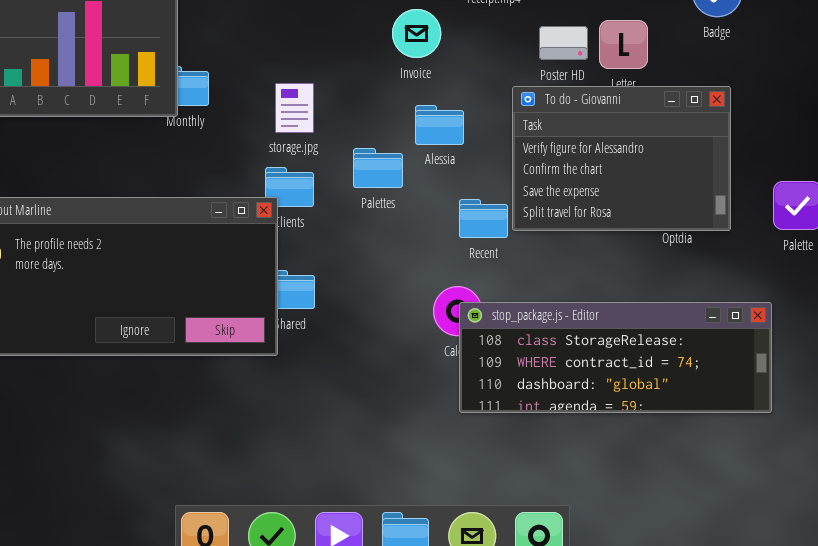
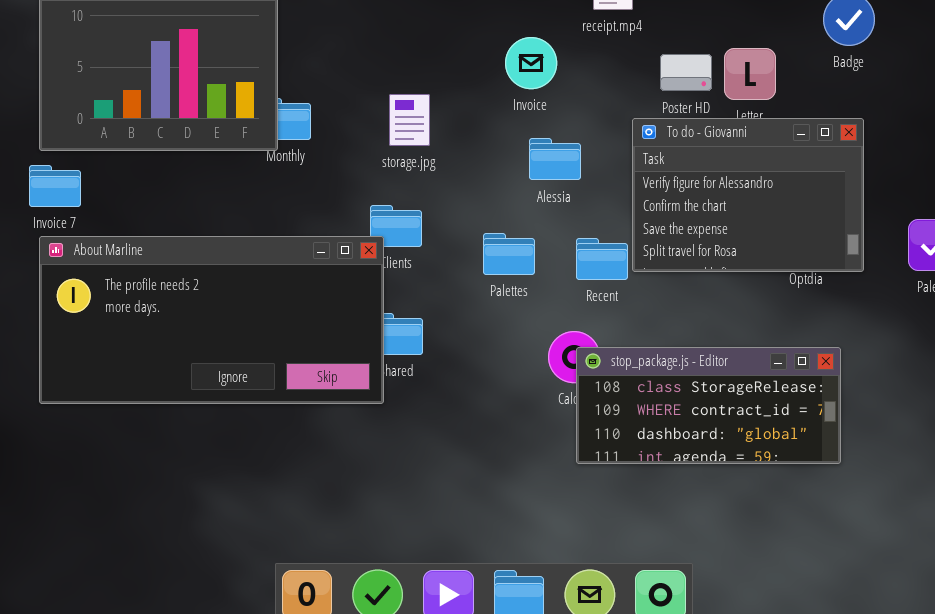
storage.jpg: [275,83,314,133] -> [389,94,430,146], moved
Palettes: [353,148,403,188] -> [483,233,535,275], moved
stop_package.js - Editor: [459,302,772,413] -> [576,347,841,464], resized

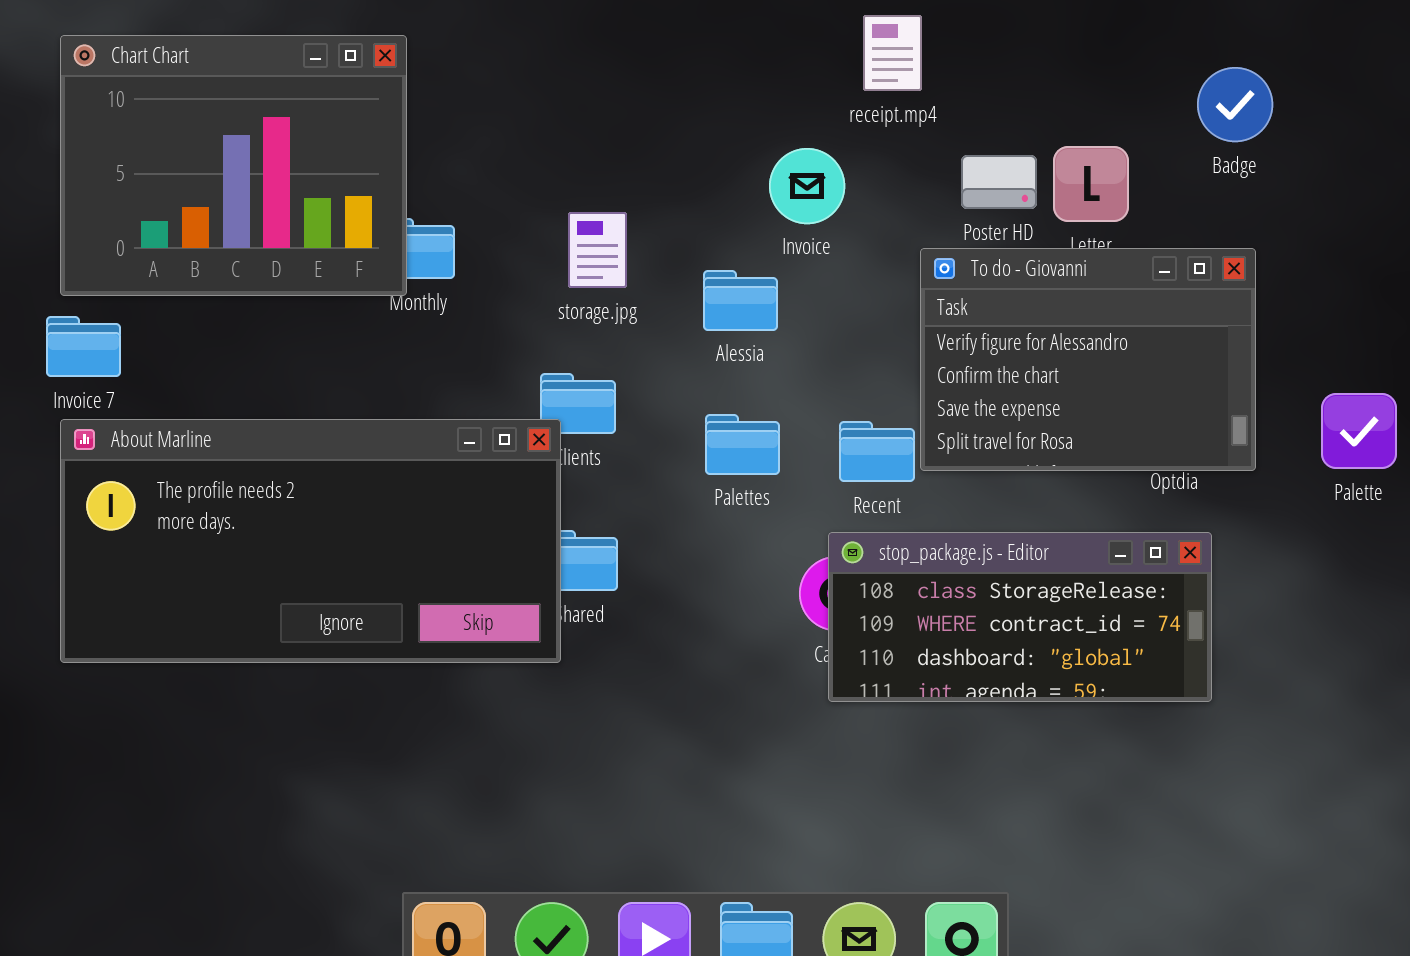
Invoice: [505,37,557,89] -> [769,148,845,224], moved
Alessia: [529,138,581,180] -> [703,270,778,331], moved
stop_package.js - Editor: [576,347,841,464] -> [828,532,1212,702], moved

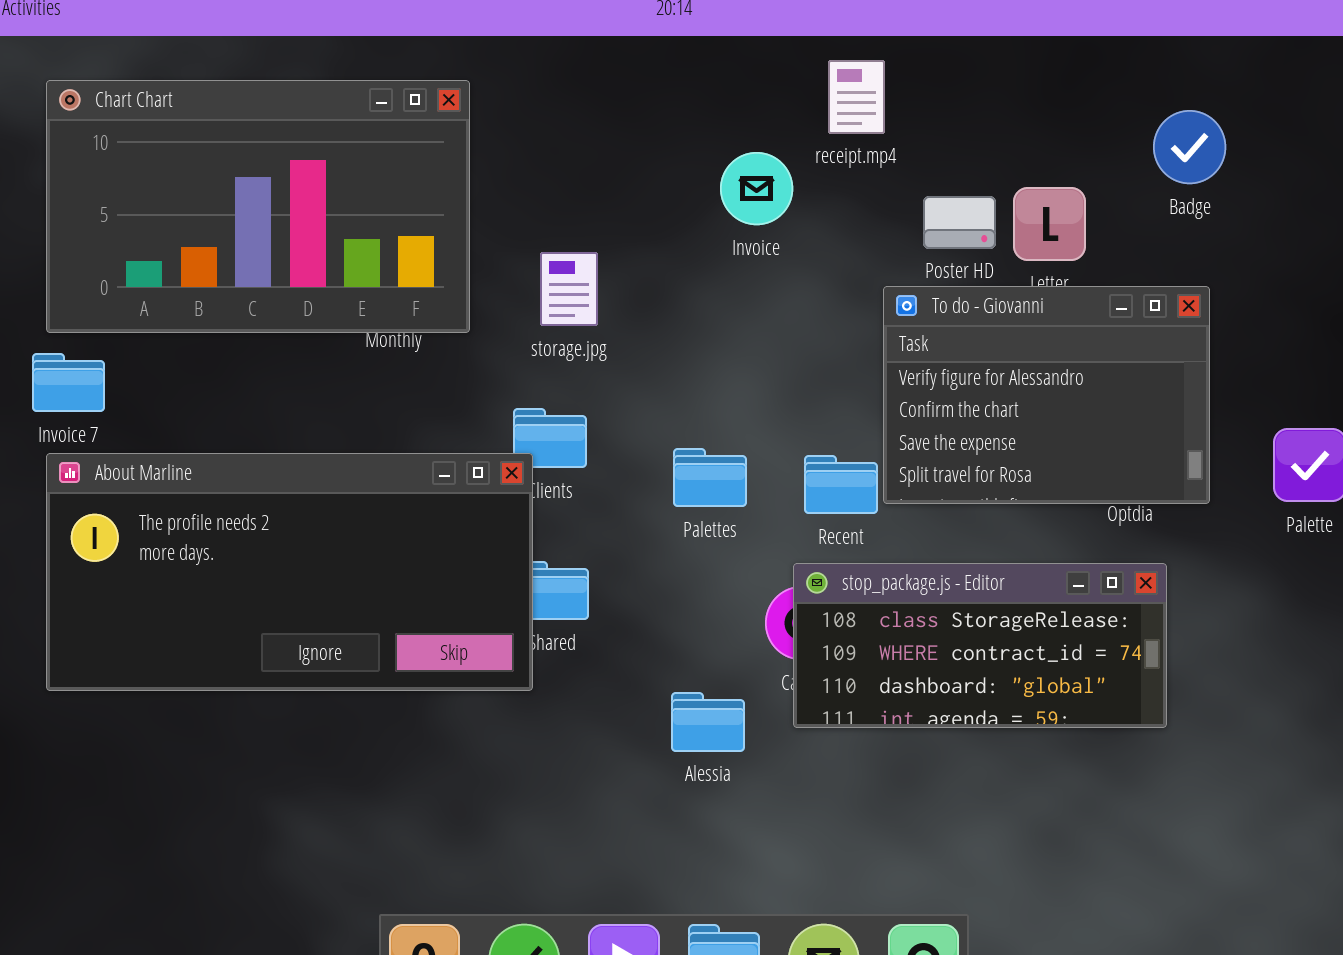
Chart Chart: [60,35,407,296] -> [46,80,470,333], resized
Invoice: [769,148,845,224] -> [720,152,793,225], moved
Alessia: [703,270,778,331] -> [671,692,745,752], moved

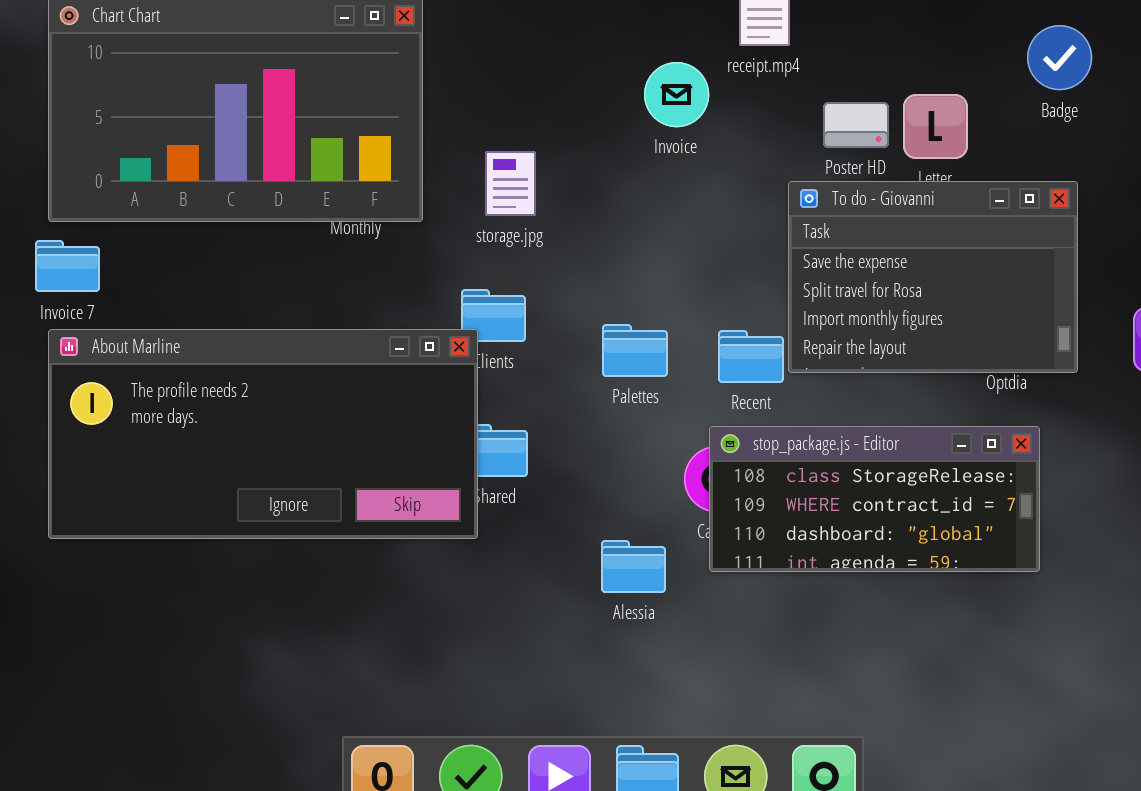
To do - Giovanni: [883,286,1210,504] -> [788,181,1078,373], scrolled down 2 rows

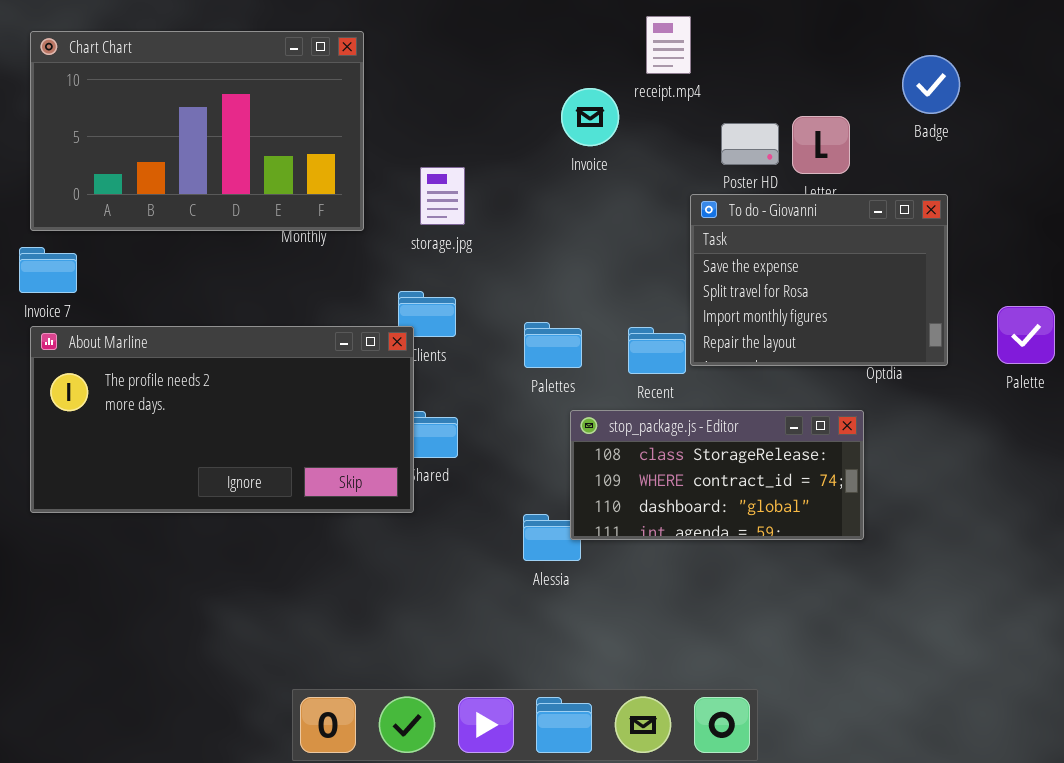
stop_package.js - Editor: [709,426,1040,572] -> [570,410,864,540], moved

